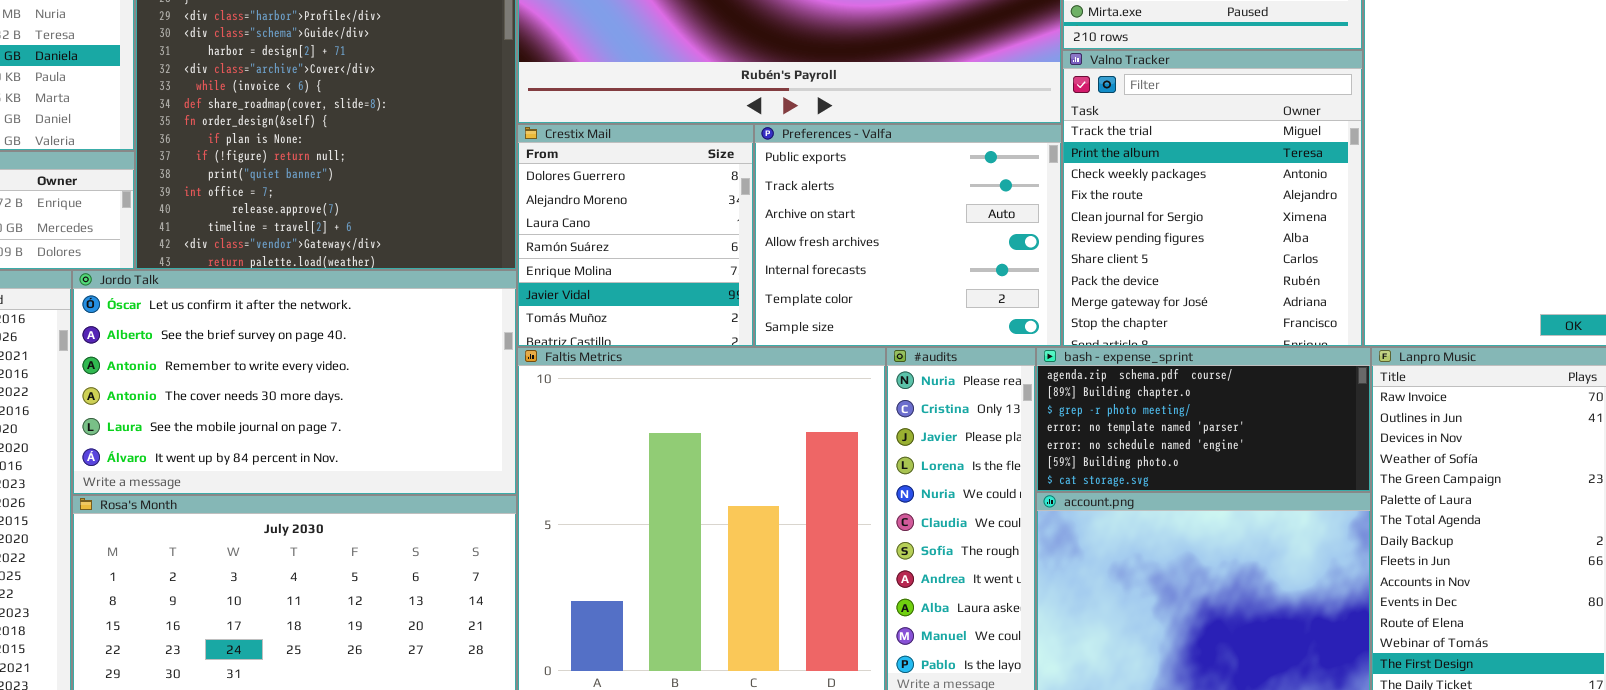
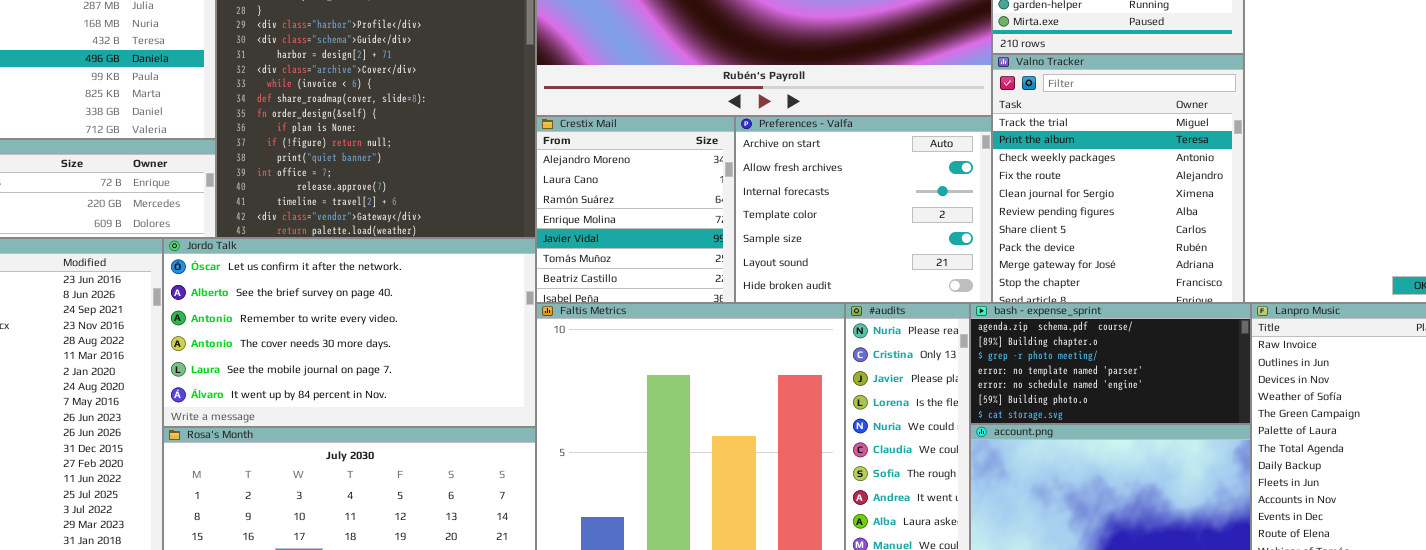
Crestix Mail: [517,124,754,347] -> [536,116,735,303], scrolled down 1 row
Preferences - Valfa: [754,124,1062,347] -> [735,116,992,303], scrolled down 2 rows

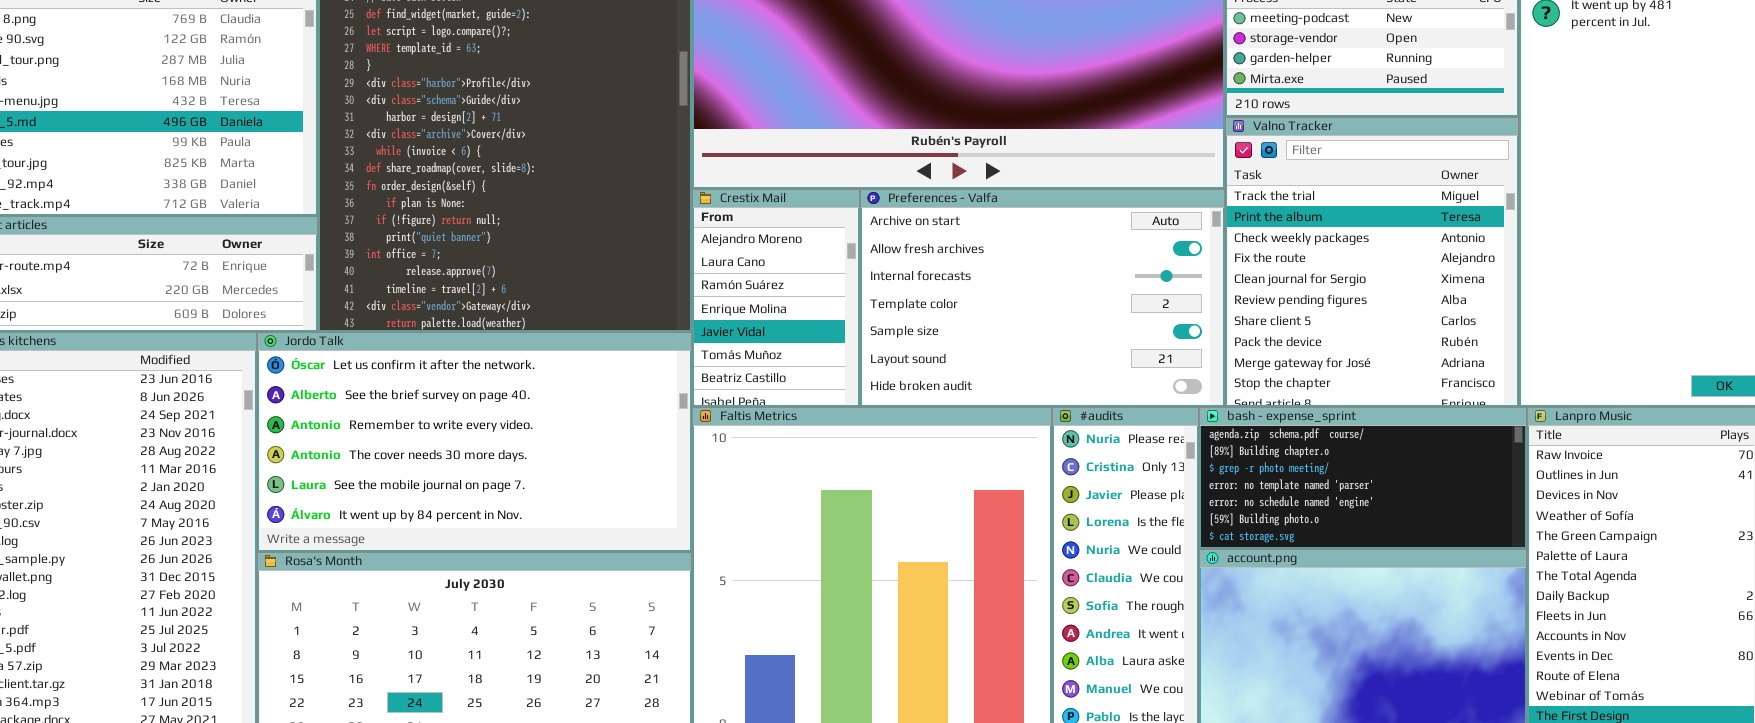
Crestix Mail: [536,116,735,303] -> [692,189,860,407], resized
Preferences - Valfa: [735,116,992,303] -> [860,189,1225,407], resized

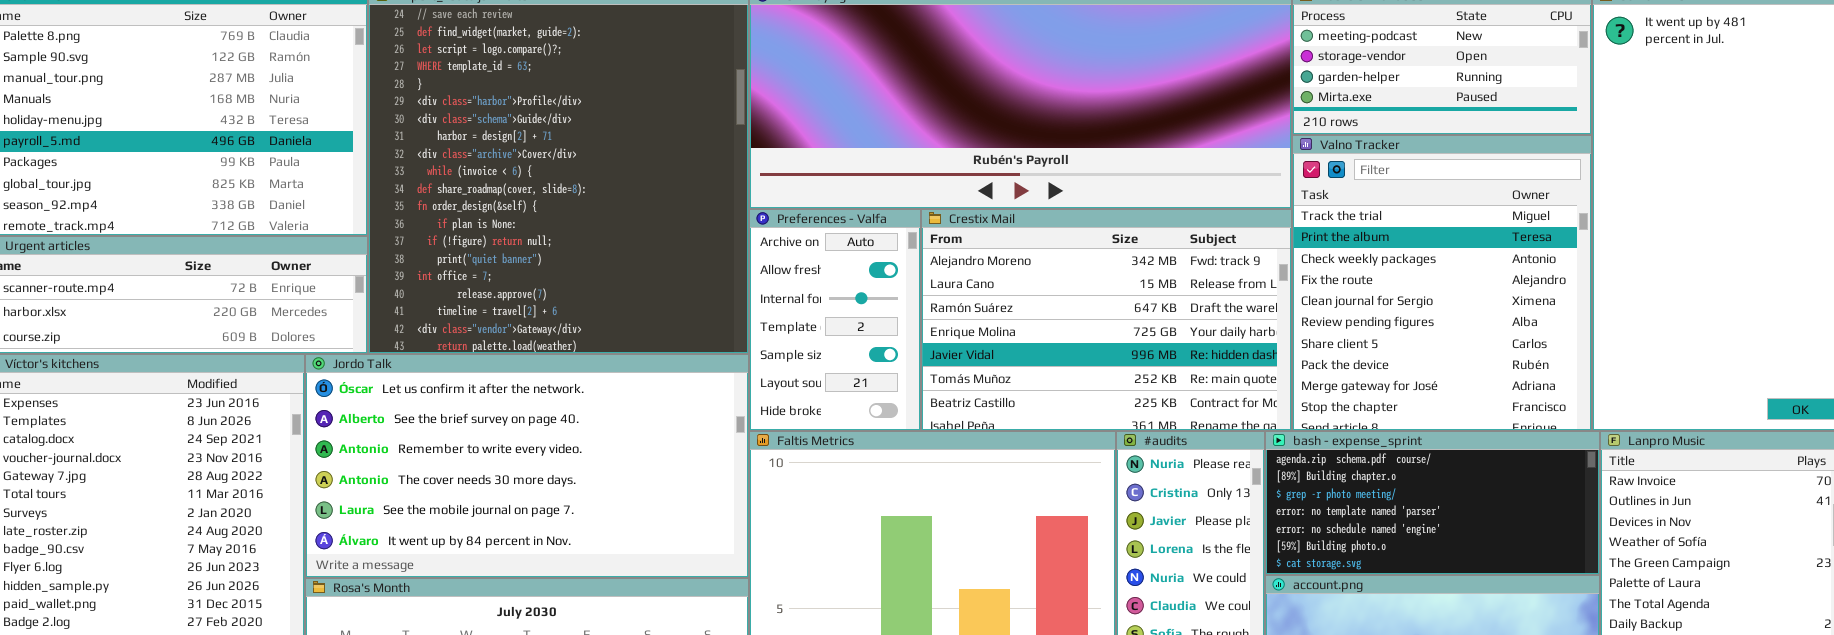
Crestix Mail: [692,189,860,407] -> [921,209,1292,431], moved, resized
Preferences - Valfa: [860,189,1225,407] -> [749,209,921,431], moved, resized

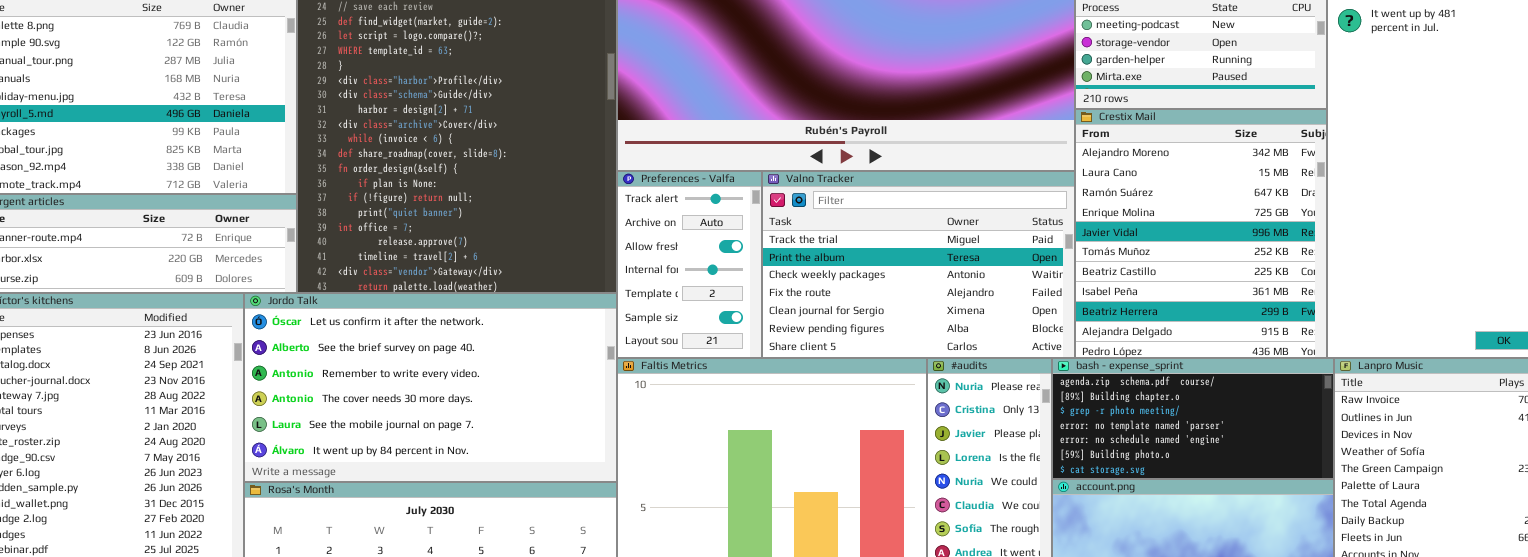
Valno Tracker: [1292,135,1592,431] -> [762,171,1075,358], moved, resized
Preferences - Valfa: [749,209,921,431] -> [617,171,762,358], scrolled up 1 row
Crestix Mail: [921,209,1292,431] -> [1075,109,1327,358], moved, resized

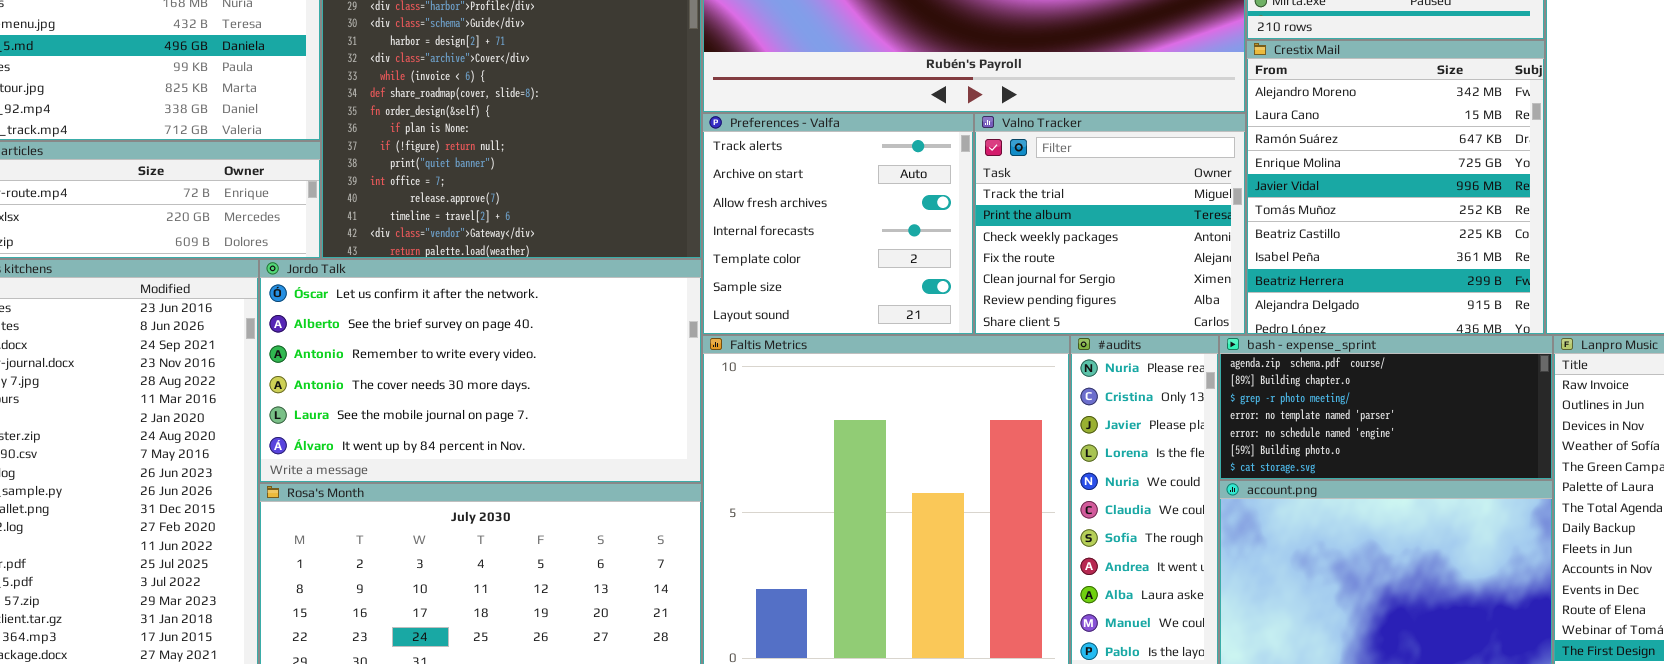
Preferences - Valfa: [617,171,762,358] -> [702,113,974,335], resized
Valno Tracker: [762,171,1075,358] -> [974,113,1246,335], resized

